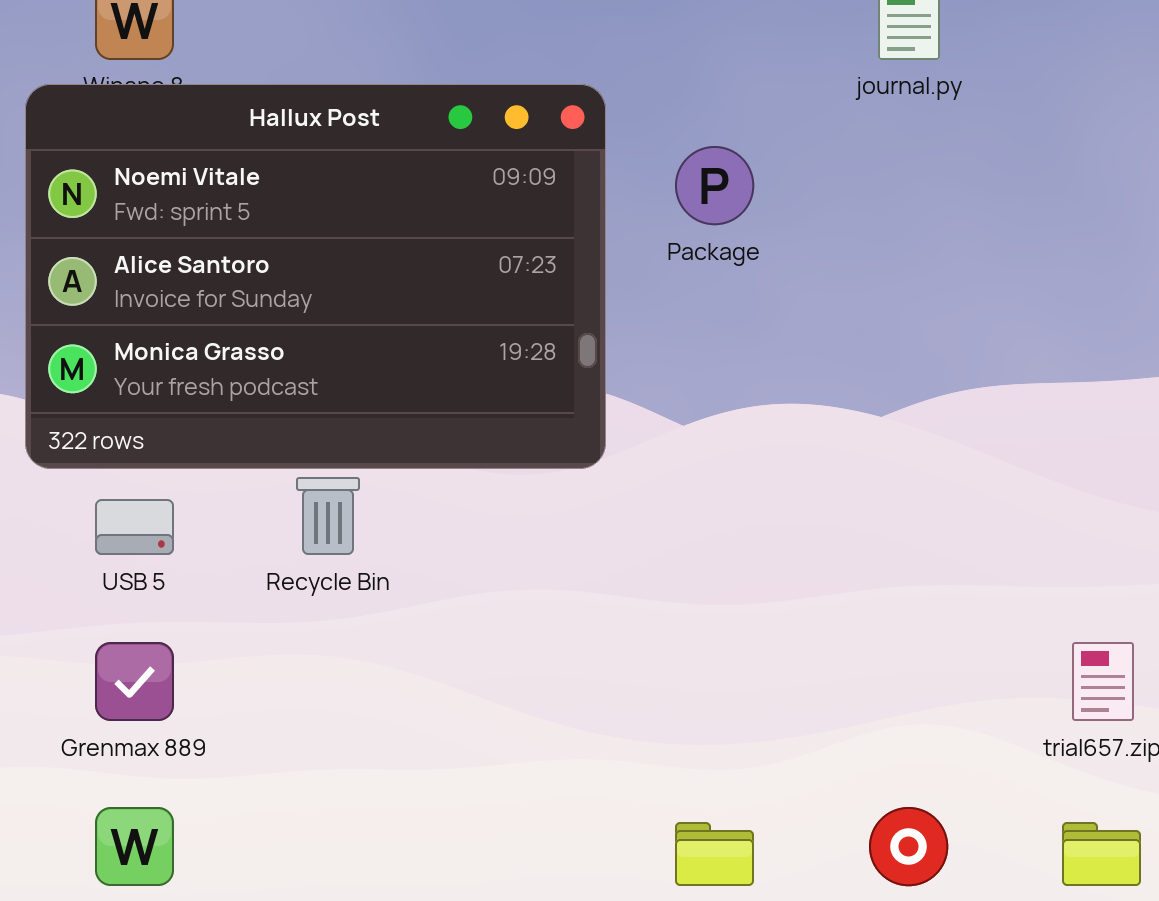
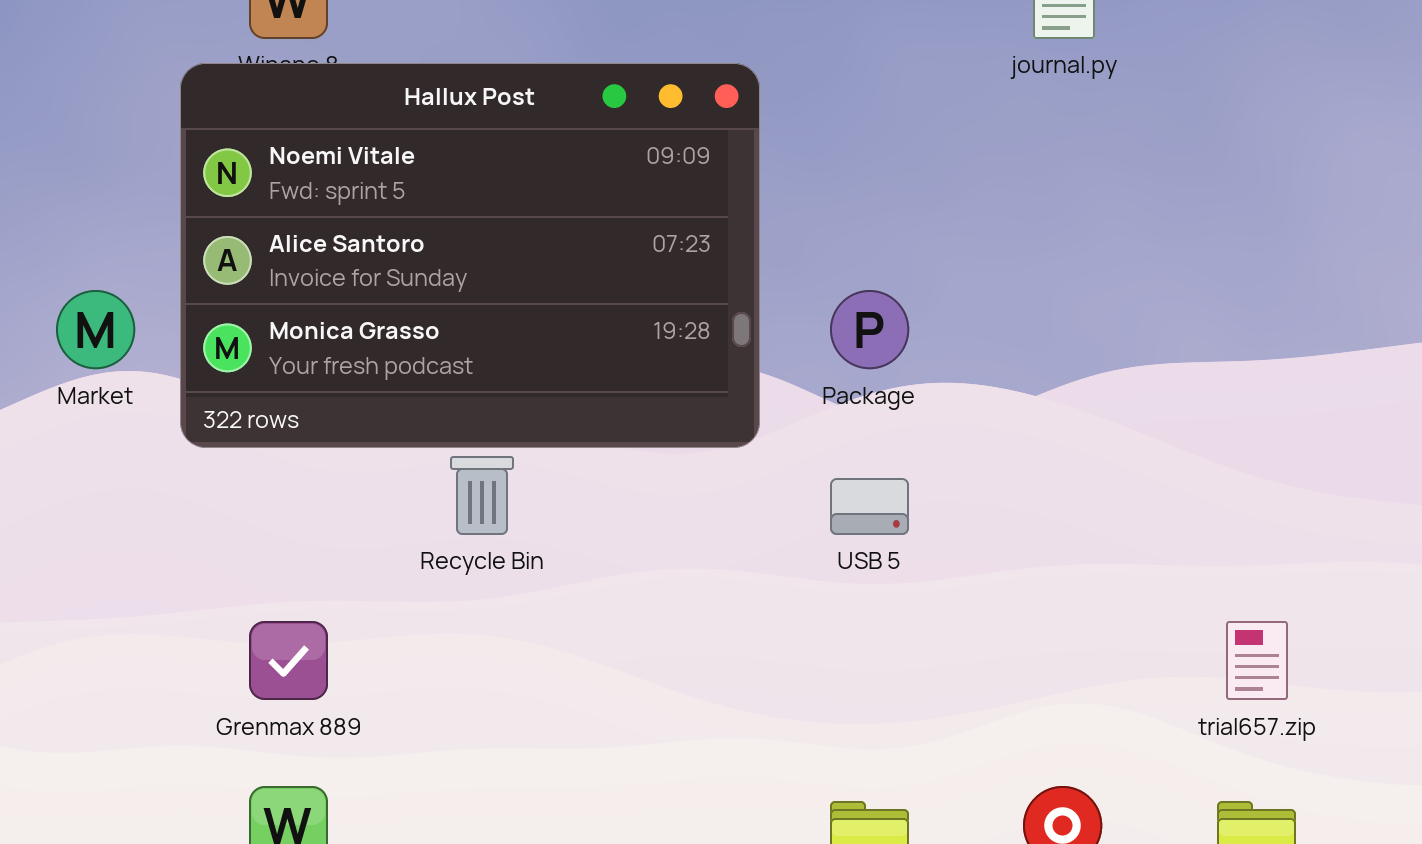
Package: [675,146,754,225] -> [830,290,909,369], moved
USB 5: [95,499,174,555] -> [830,478,909,535], moved

